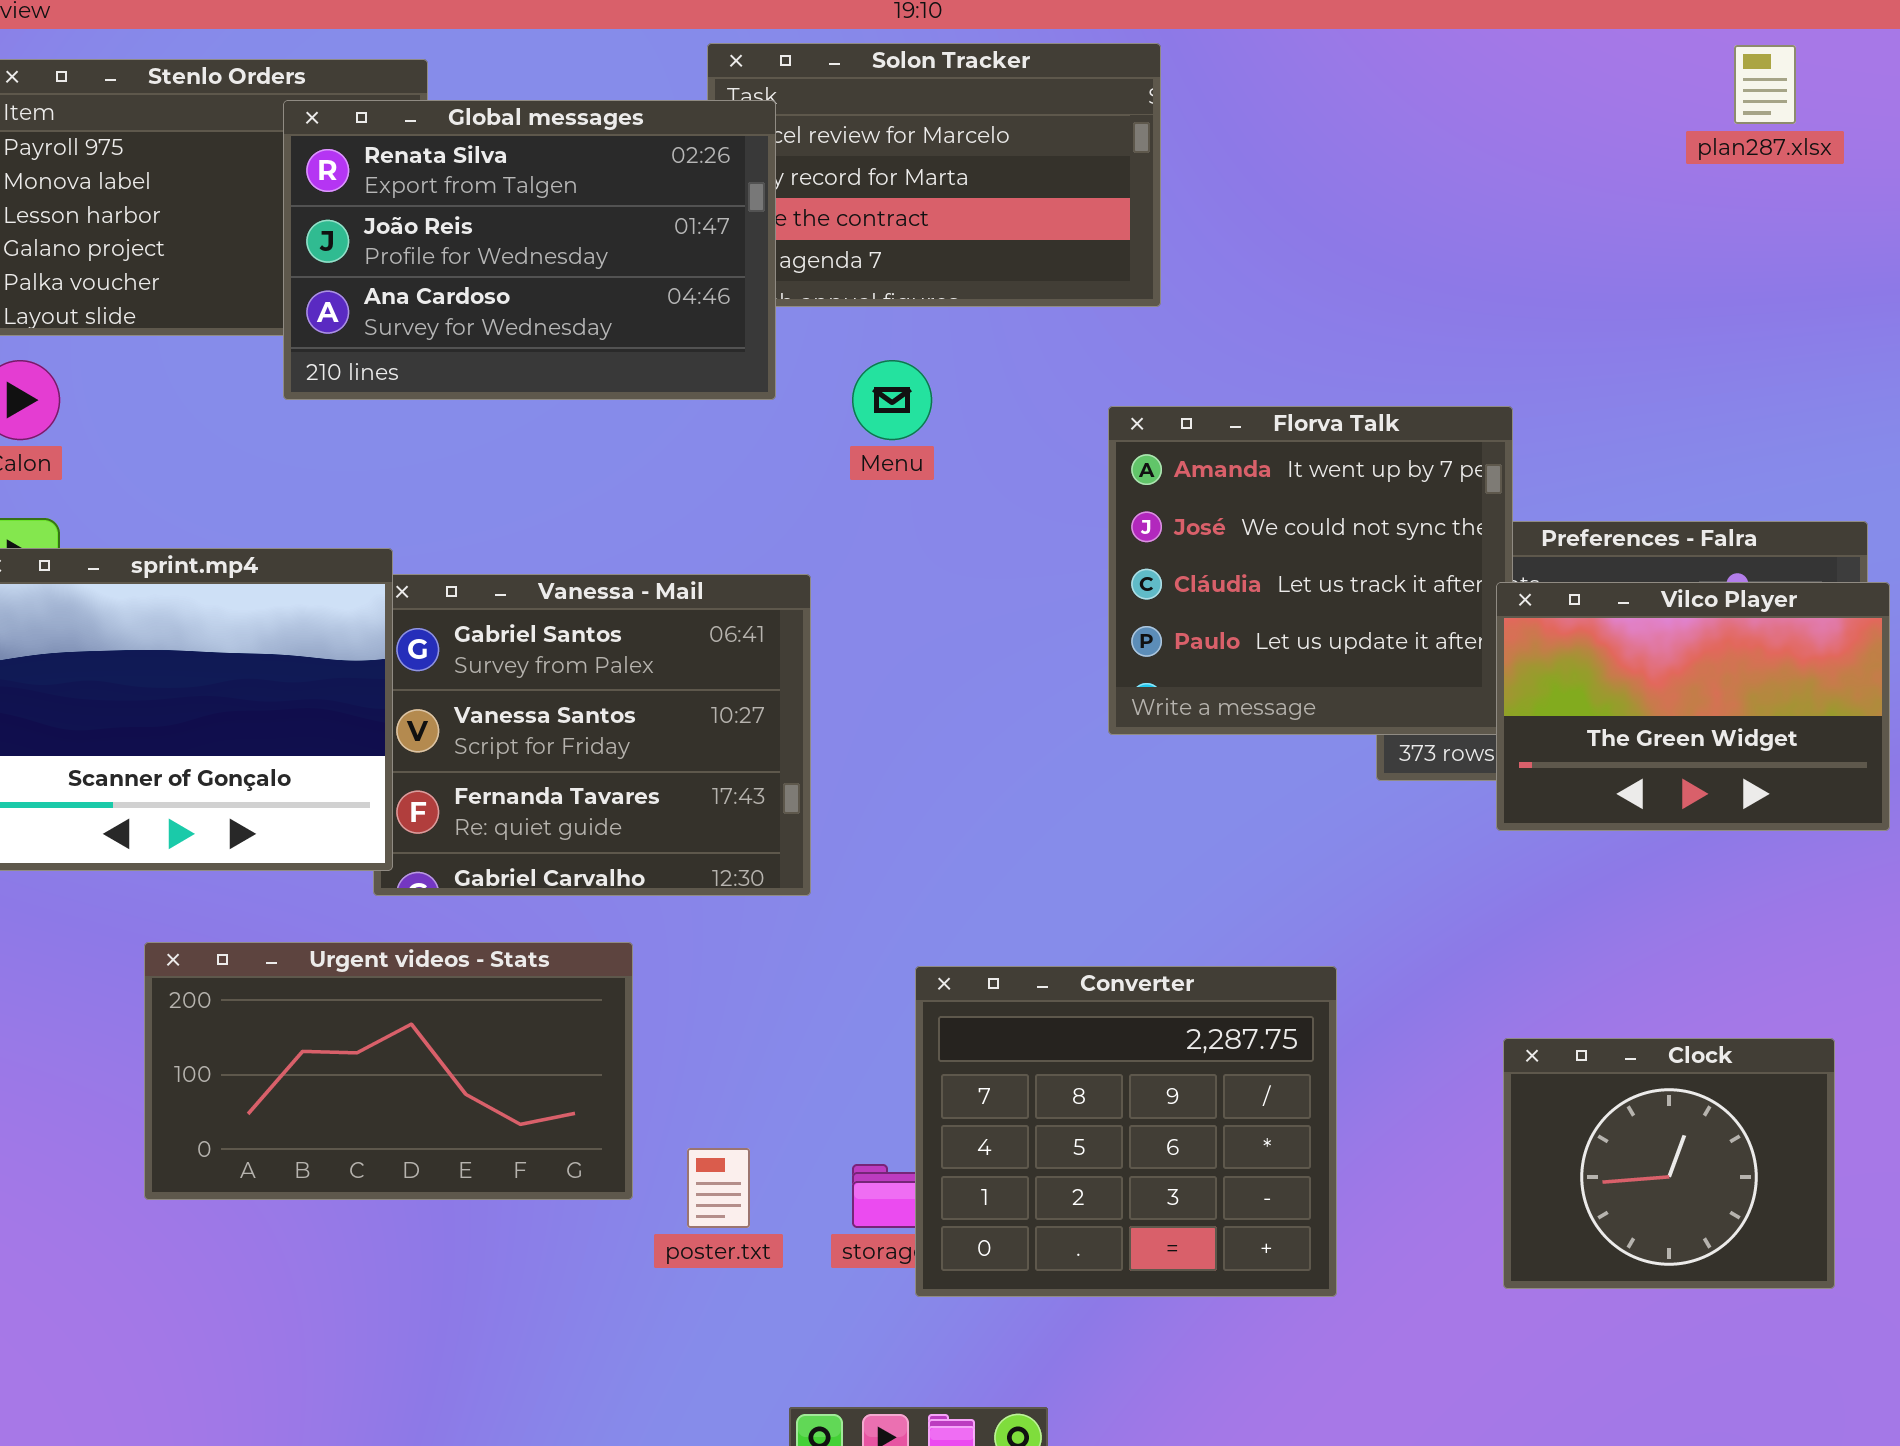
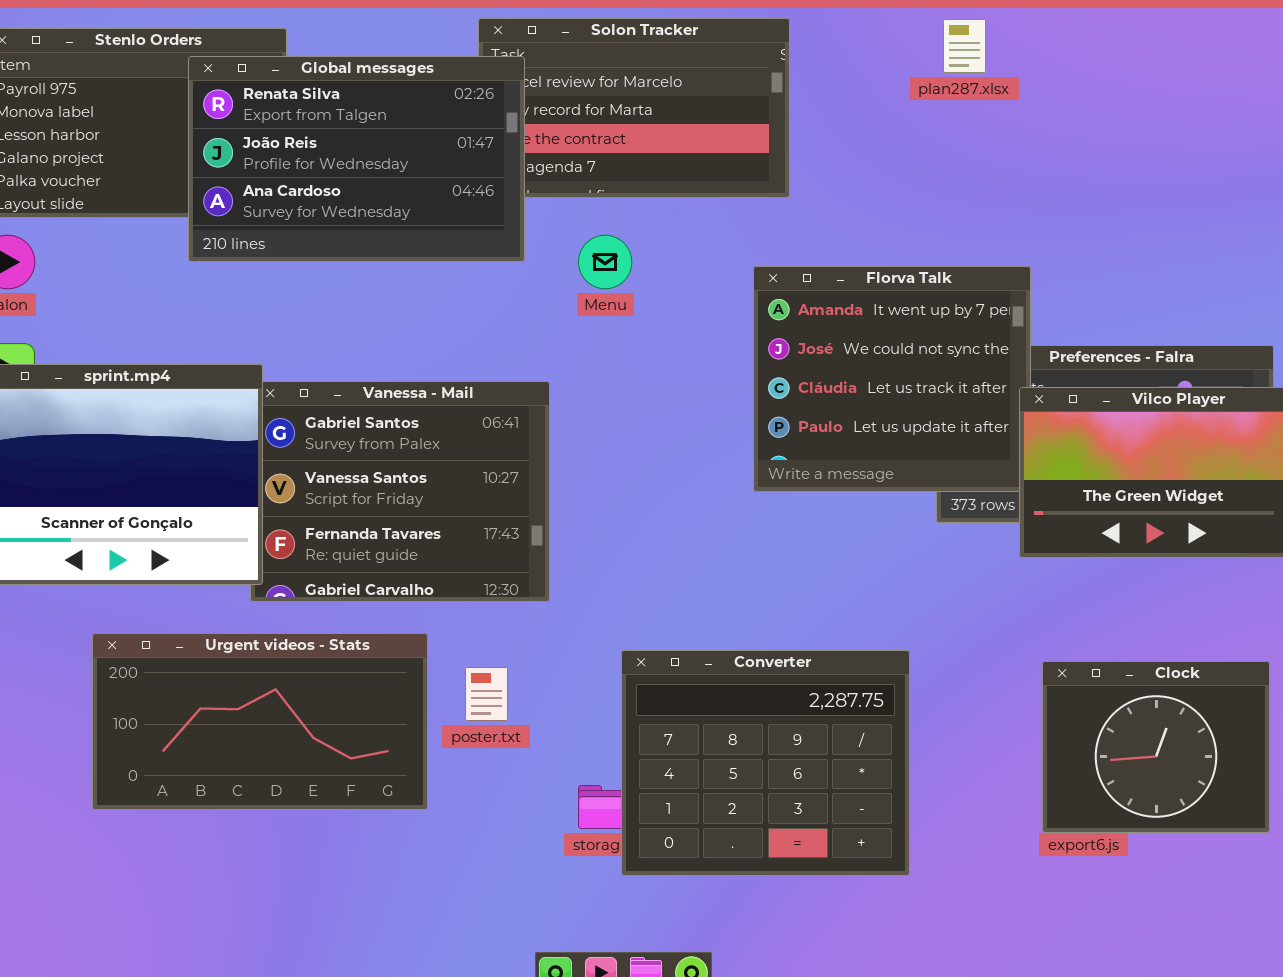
plan287.xlsx: [1734,45,1796,124] -> [943,19,986,73], moved
Clock: [1503,1038,1835,1289] -> [1042,661,1270,833], moved
poster.txt: [687,1148,750,1228] -> [465,667,508,721], moved

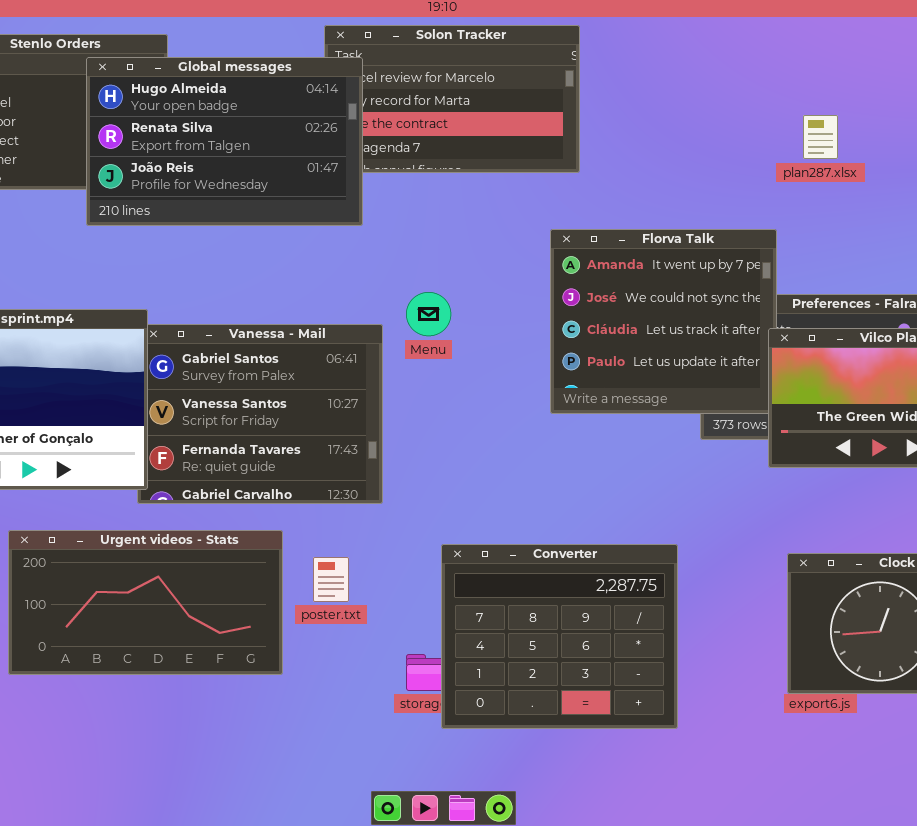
plan287.xlsx: [943,19,986,73] -> [803,115,838,159], moved
Global messages: [188,56,525,262] -> [86,57,363,226], scrolled up 1 row
Menu: [578,235,632,289] -> [406,292,451,336], moved

